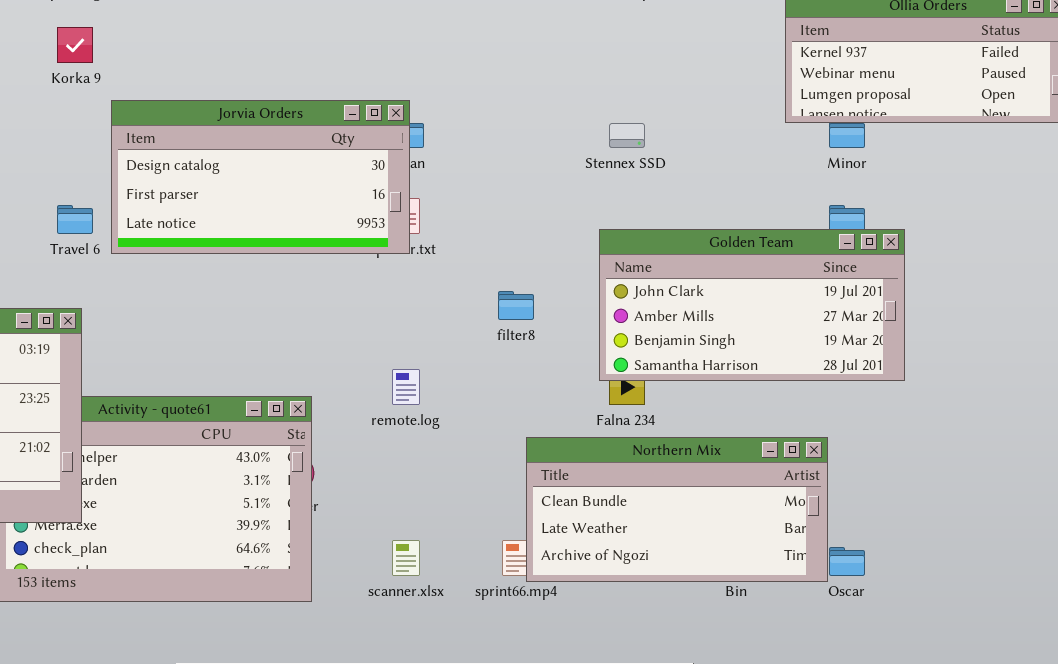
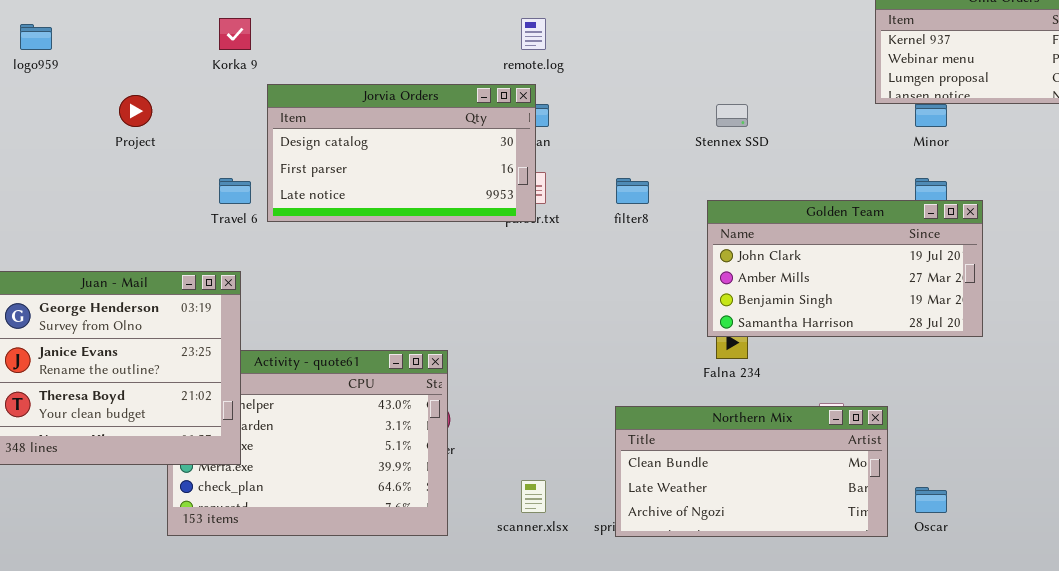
filter8: [498,291,534,320] -> [616,178,649,204], moved
remote.log: [392,369,420,405] -> [521,18,546,50], moved
Northern Mix: [526,437,828,582] -> [615,406,888,537], moved

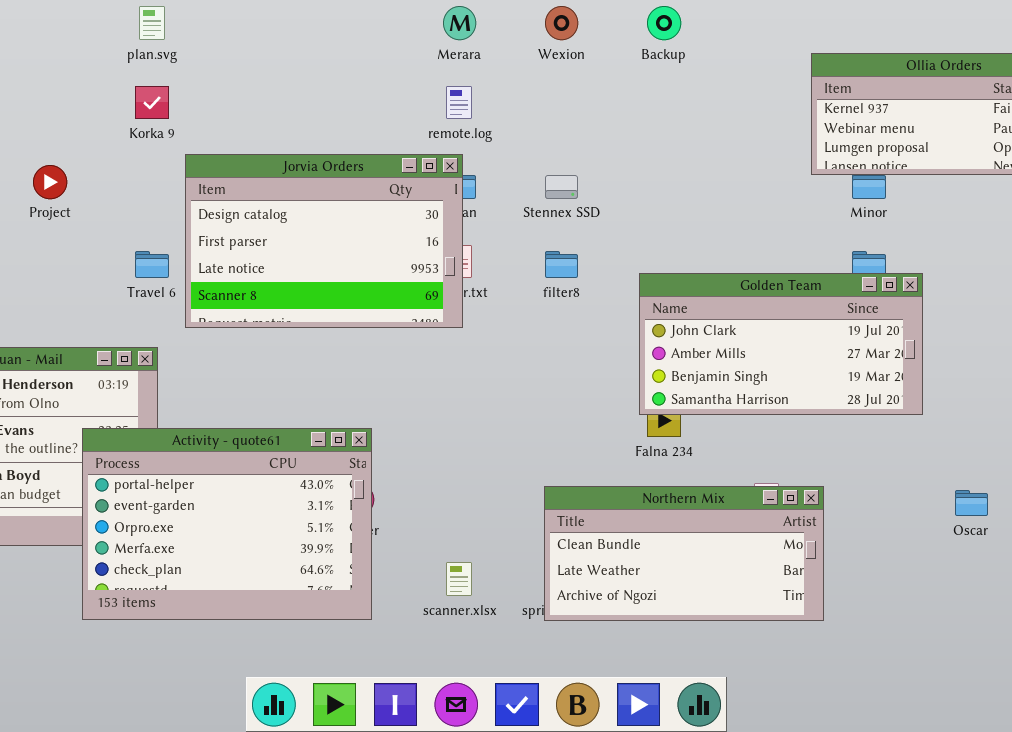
Jorvia Orders: [267,84,536,222] -> [185,154,463,328], resized
Stennex SSD: [716,104,748,127] -> [545,175,578,199], moved
Activity - quote61: [167,350,448,536] -> [82,428,372,620], raised
Oscar: [915,487,947,513] -> [955,490,988,516], moved

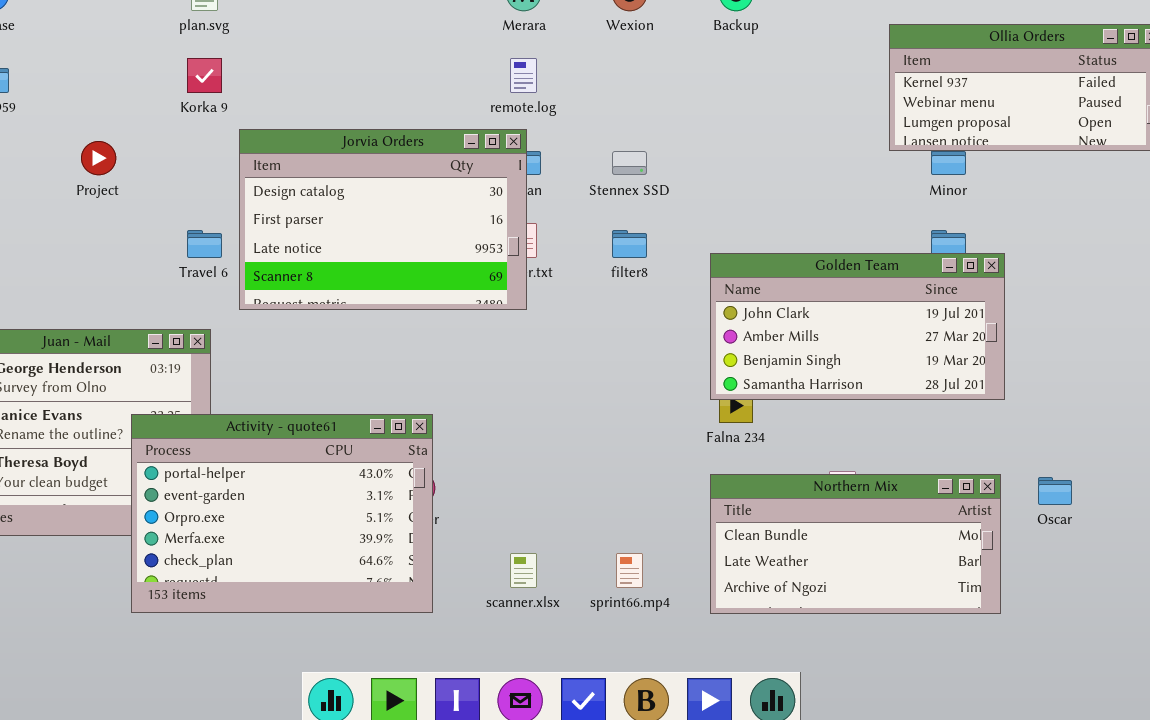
Northern Mix: [544,486,824,621] -> [710,474,1001,614], moved

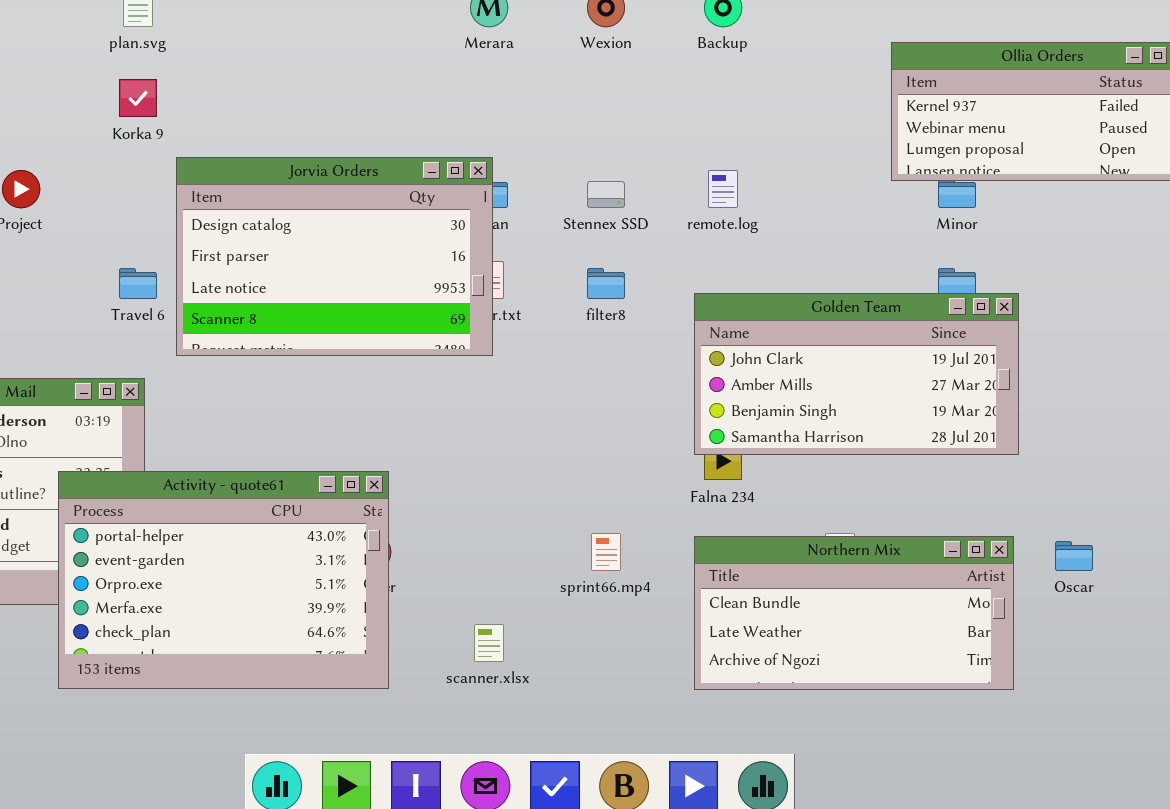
remote.log: [510,58,537,93] -> [708,170,738,208], moved
sprint66.mp4: [616,553,643,588] -> [591,533,621,571], moved

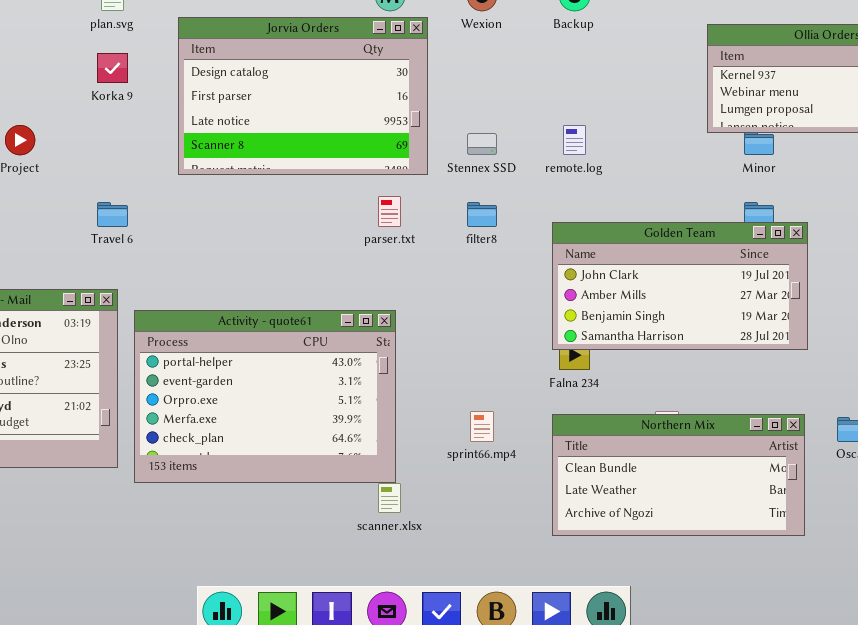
Jorvia Orders: [176,157,493,356] -> [178,17,428,175], moved
Activity - quote61: [58,471,389,689] -> [134,310,396,483], moved

